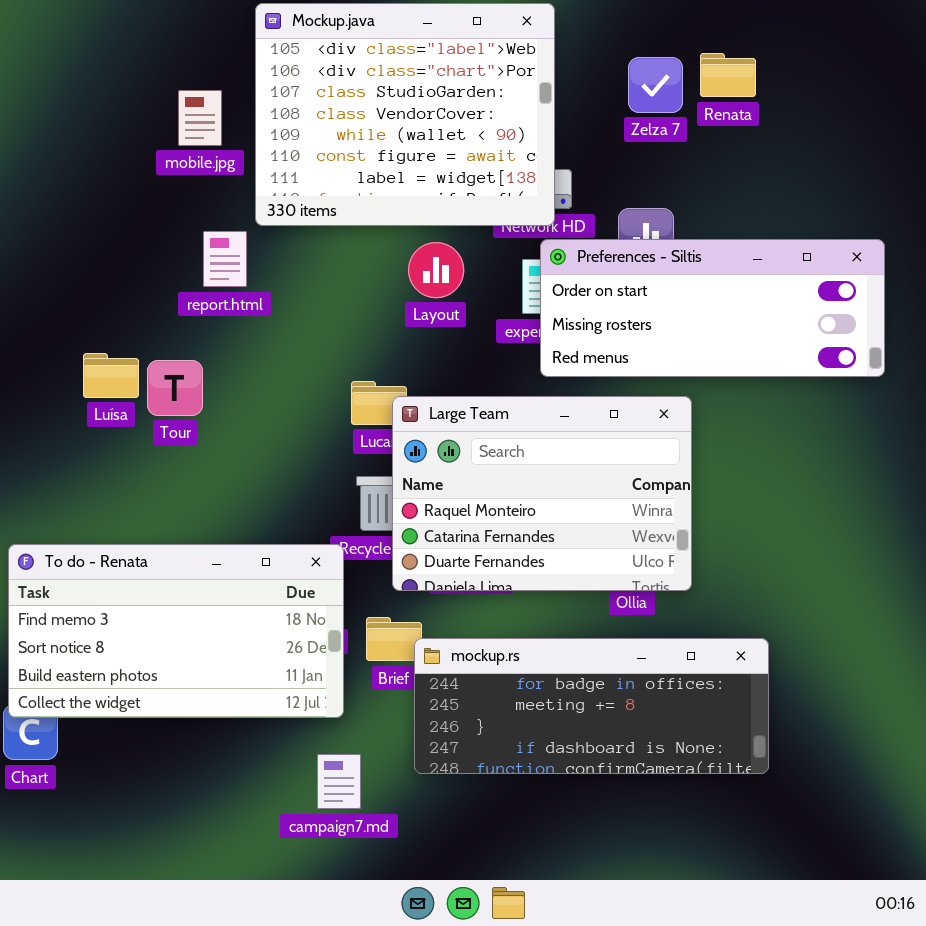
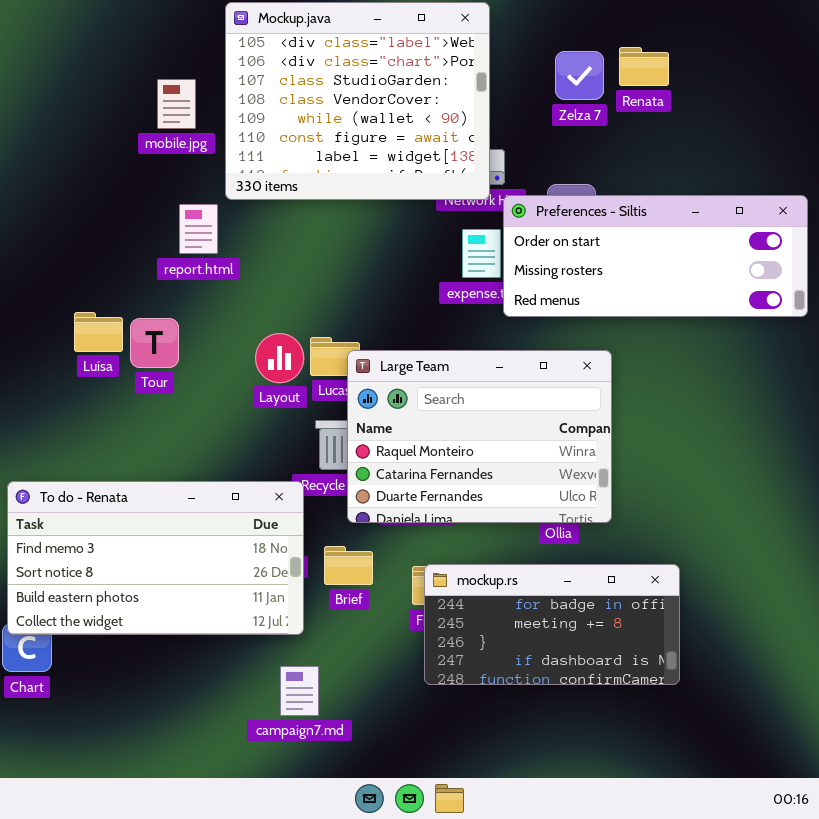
Preferences - Siltis: [540,239,885,377] -> [503,195,808,317], moved
Layout: [408,242,464,298] -> [255,333,304,383], moved
mockup.rs: [414,638,769,774] -> [424,564,680,685], resized

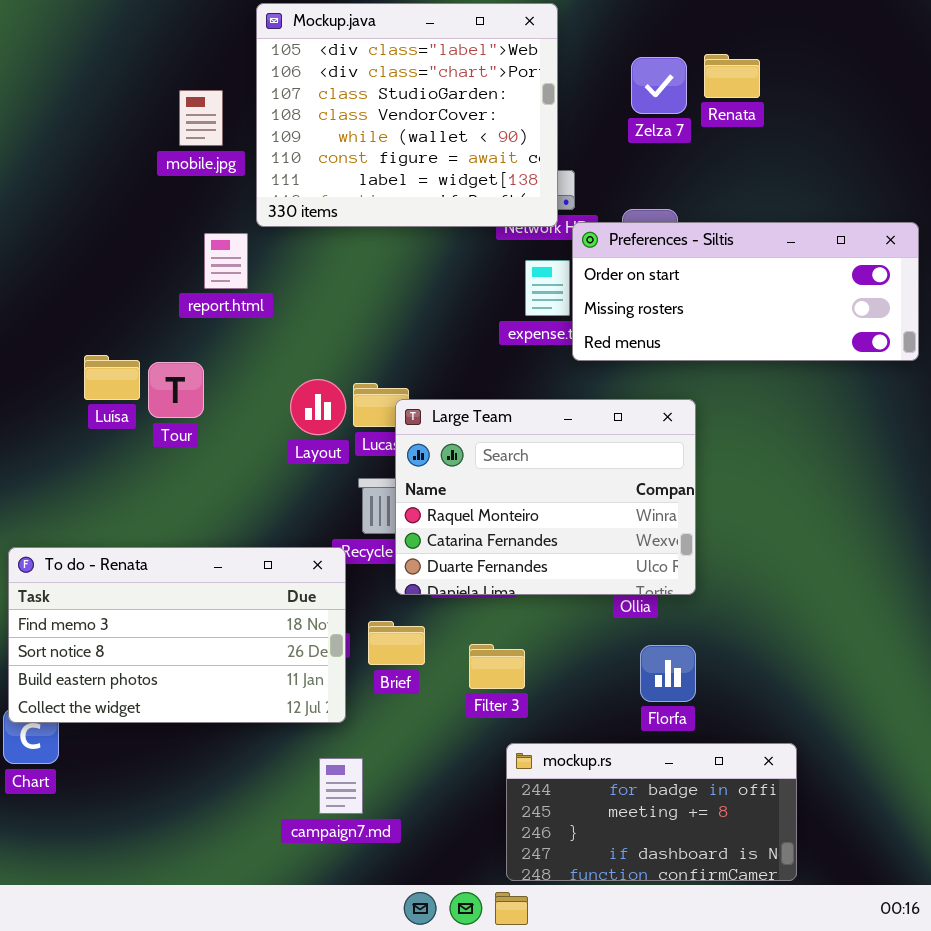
mockup.rs: [424,564,680,685] -> [506,743,797,881], moved

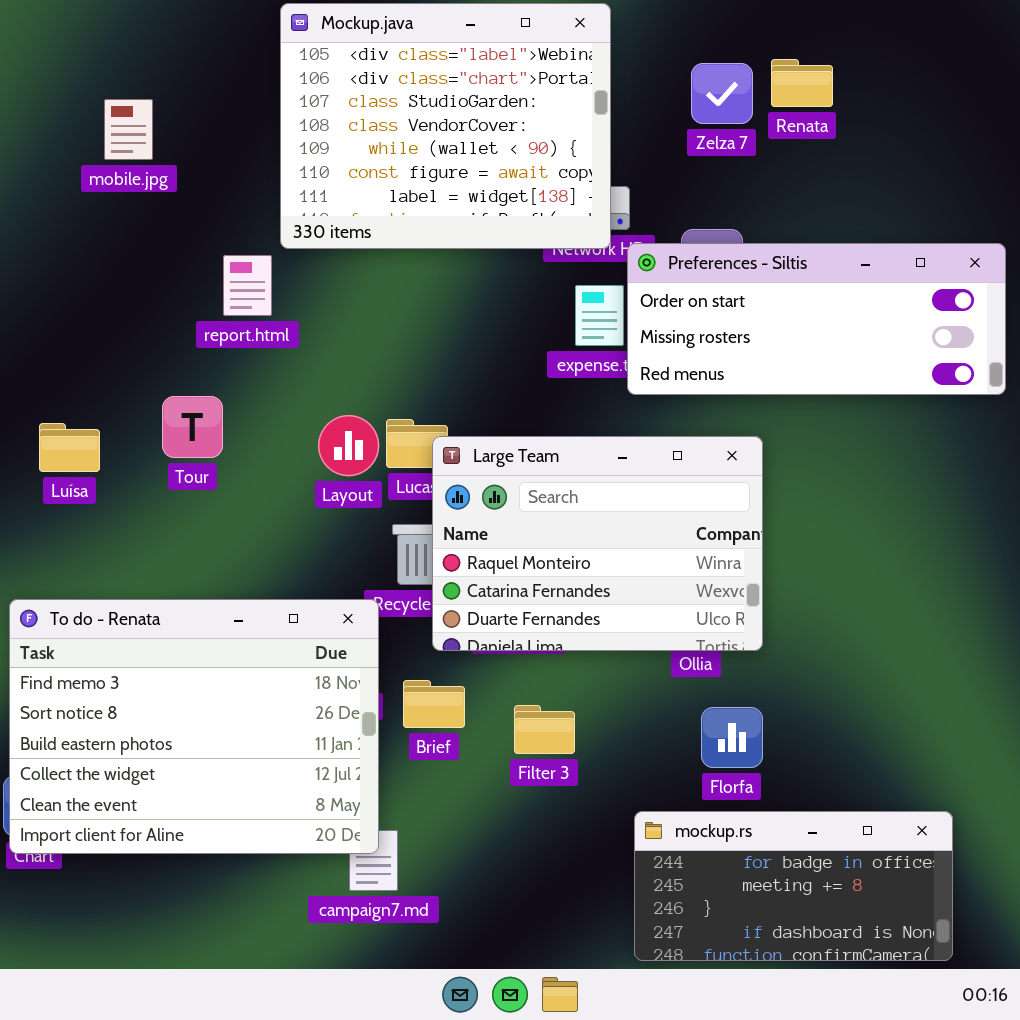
mobile.jpg: [179,90,223,146] -> [104,99,153,160], moved
Luísa: [84,355,140,400] -> [39,423,100,472], moved
To do - Renata: [8,547,346,723] -> [9,599,379,854], resized
mockup.rs: [506,743,797,881] -> [634,811,953,961], moved

